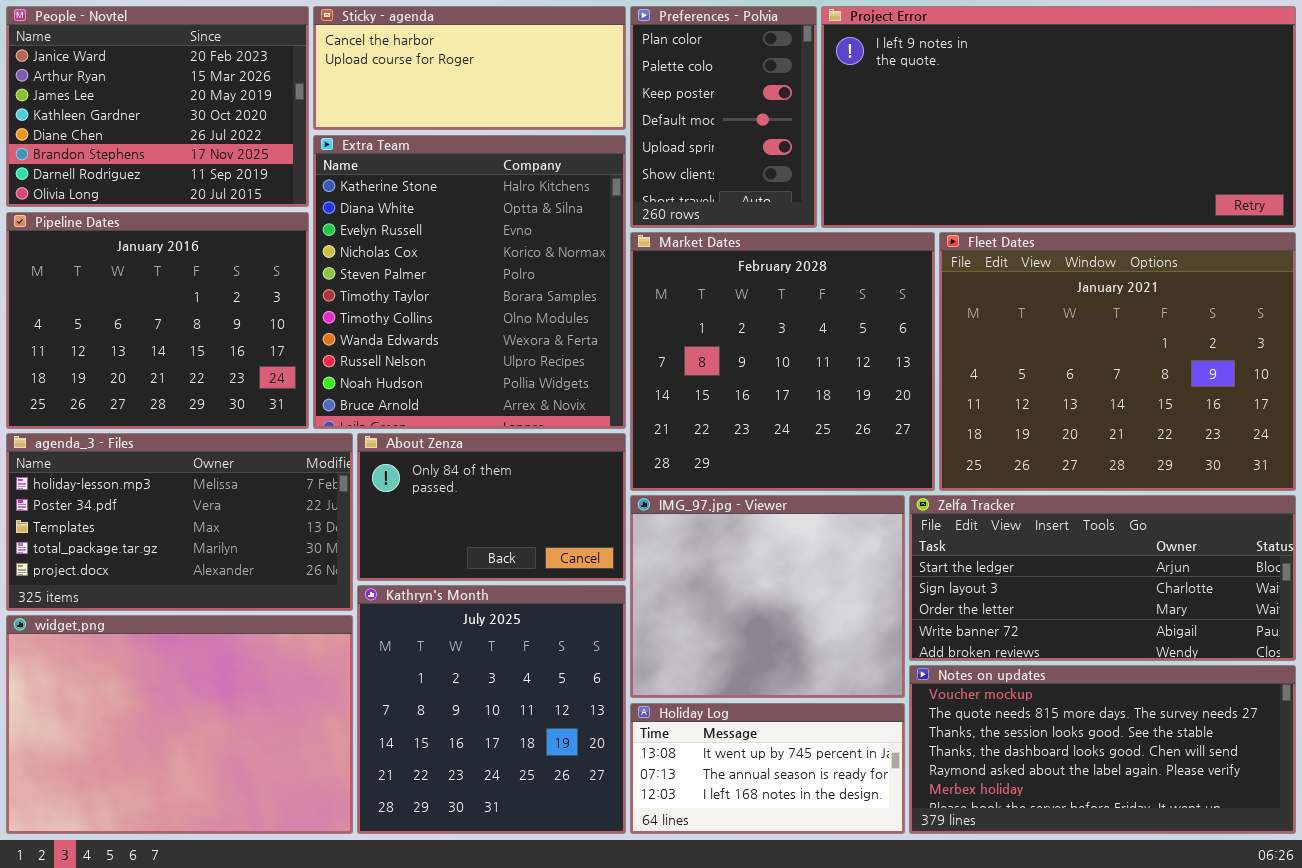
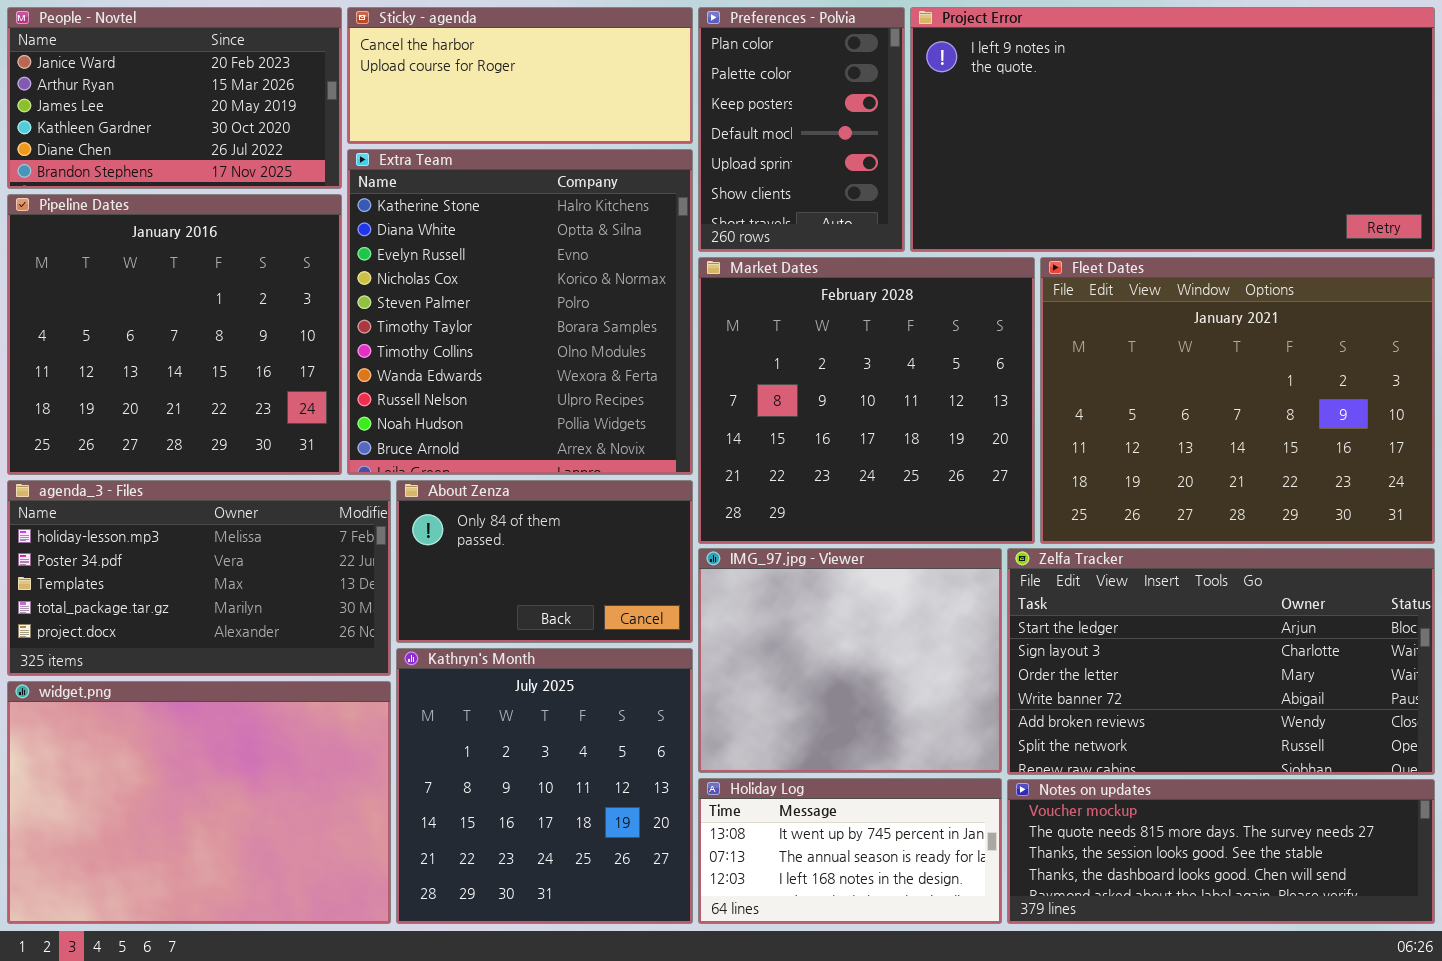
People - Novtel: [6,6,309,207] -> [7,7,342,189], resized
Pipeline Dates: [6,212,309,429] -> [7,194,342,475], resized
Zelfa Tracker: [909,495,1296,661] -> [1007,548,1435,775], resized
Notes on updates: [909,665,1296,834] -> [1007,779,1435,924], resized

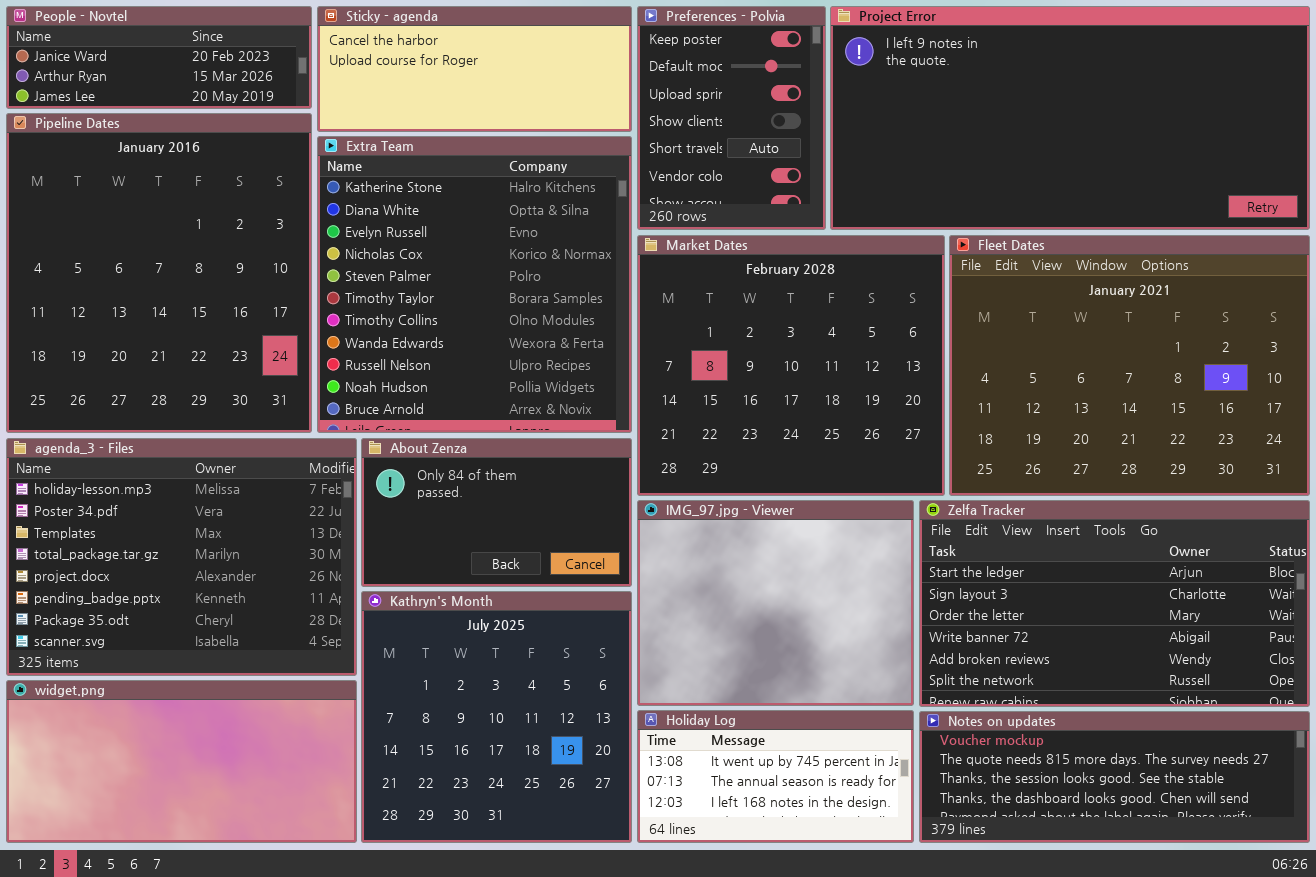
People - Novtel: [7,7,342,189] -> [6,6,312,109], resized
Preferences - Polvia: [698,7,905,252] -> [637,6,826,230], scrolled down 2 rows
Pipeline Dates: [7,194,342,475] -> [6,113,312,433], resized
agenda_3 - Files: [7,480,391,676] -> [6,438,357,676], resized
widget.png: [7,681,391,924] -> [6,680,357,843], resized

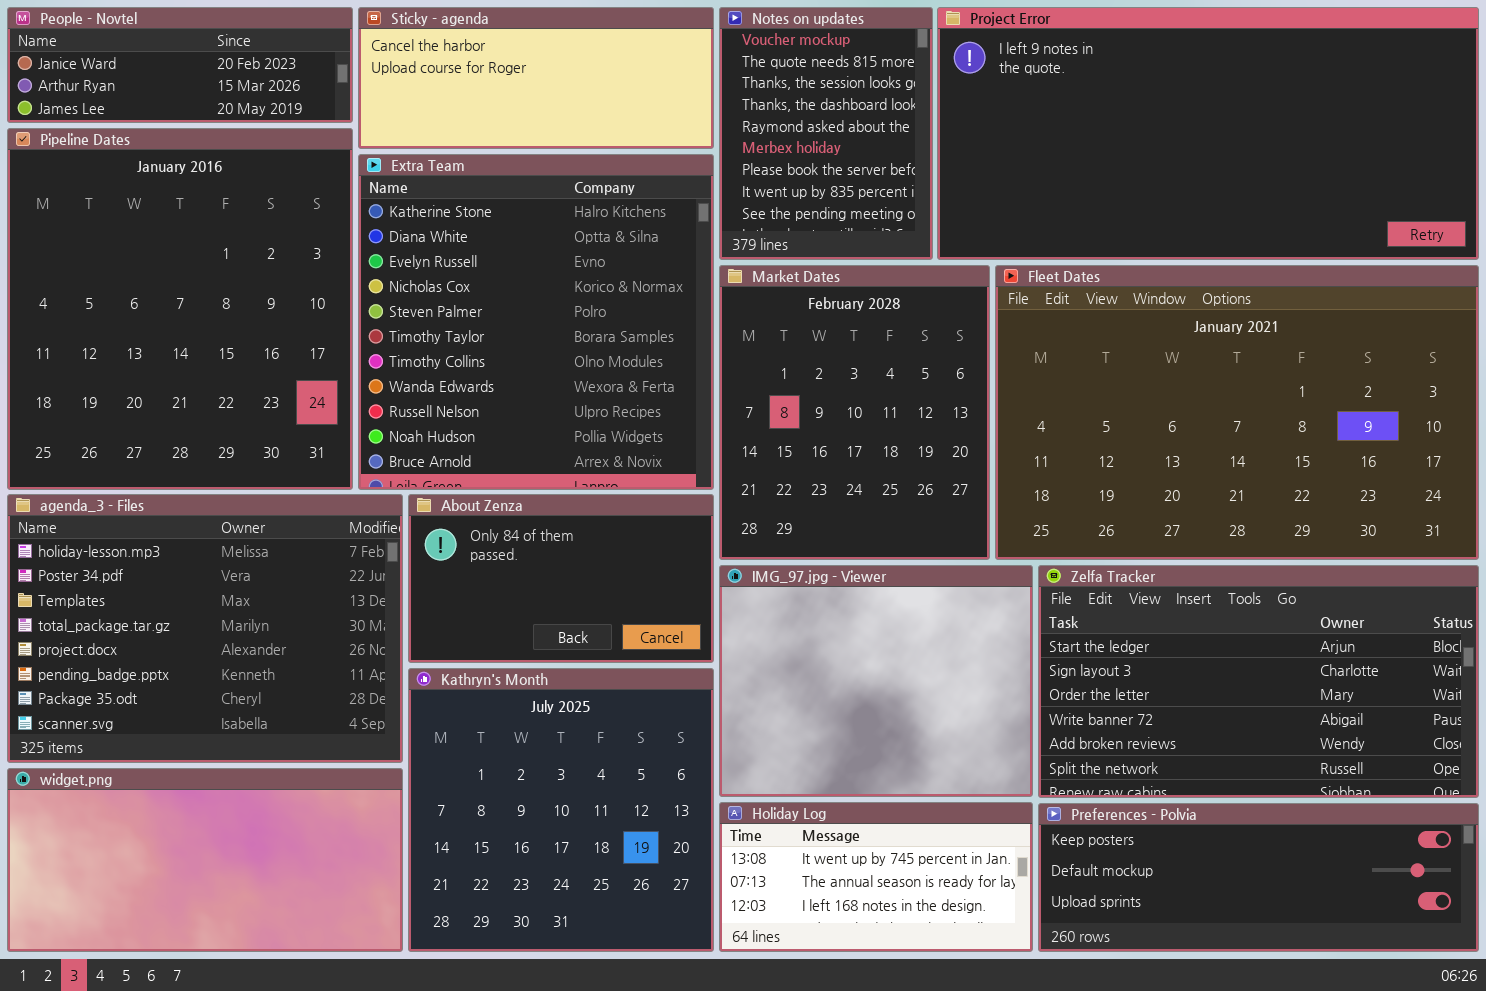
Preferences - Polvia: [637,6,826,230] -> [1038,803,1479,952], moved, resized
Market Dates: [637,235,945,496] -> [719,265,990,560], resized
Fleet Dates: [949,235,1310,496] -> [995,265,1479,560], resized
Notes on updates: [919,711,1310,843] -> [719,7,933,260], moved, resized

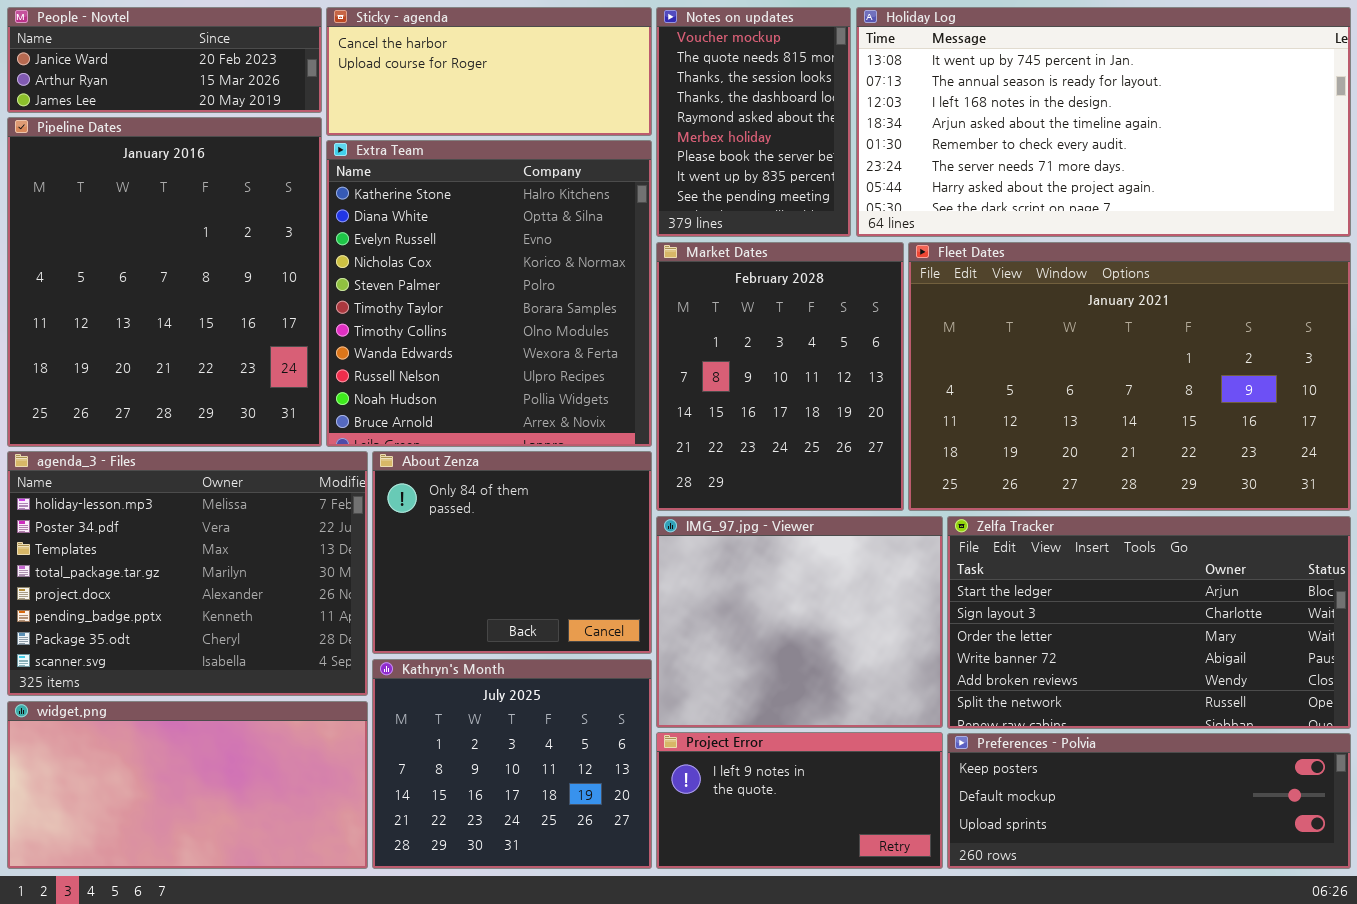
Project Error: [937,7,1479,260] -> [656,732,943,869], moved, resized
About Zenza: [408,494,714,663] -> [372,451,652,654], resized
Kathryn's Month: [408,668,714,952] -> [372,659,652,869], resized
Holiday Log: [719,802,1033,952] -> [856,7,1351,237], moved, resized

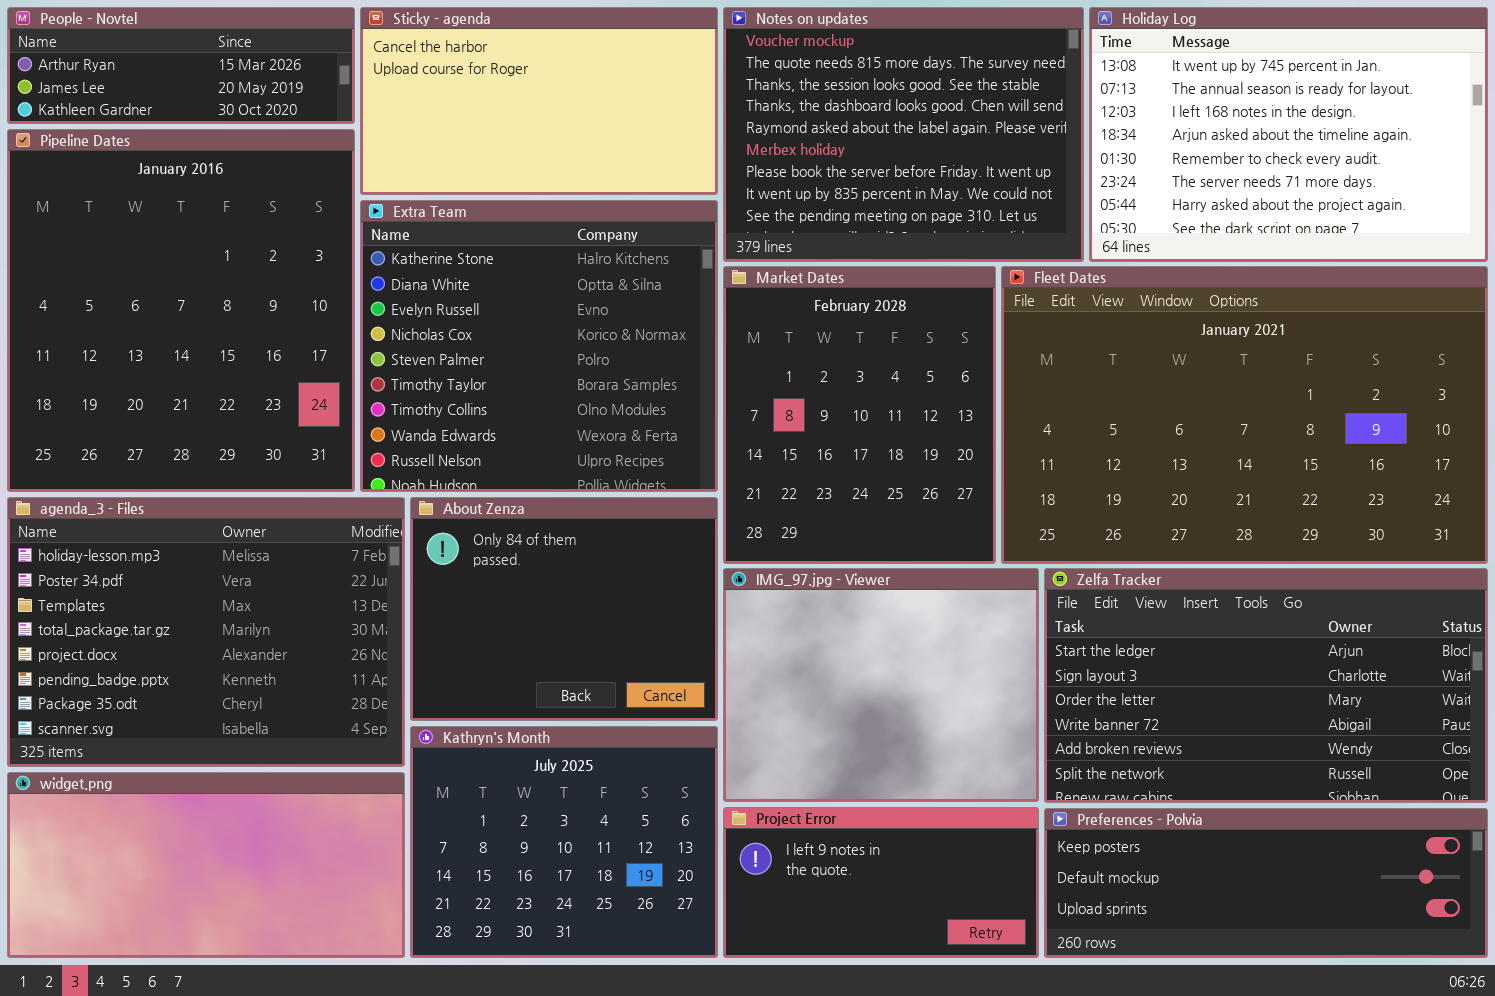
People - Novtel: [7,7,322,113] -> [7,7,355,124], scrolled down 1 row
Sticky - agenda: [326,7,652,136] -> [360,7,718,195], resized
Notes on updates: [656,7,851,237] -> [723,7,1084,262], resized
Holiday Log: [856,7,1351,237] -> [1089,7,1488,262], resized
Extra Team: [326,140,652,447] -> [360,200,718,492], resized

